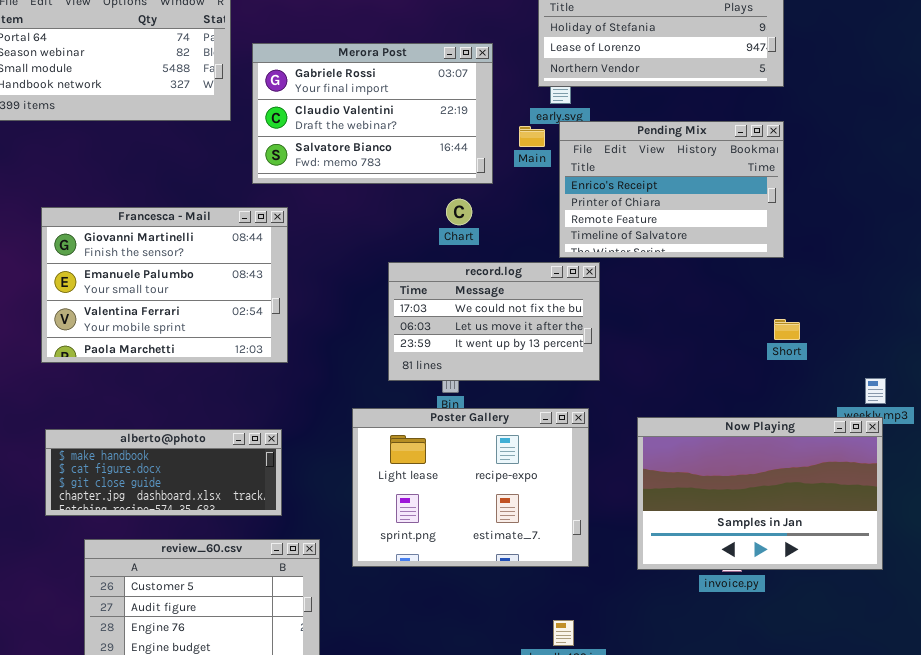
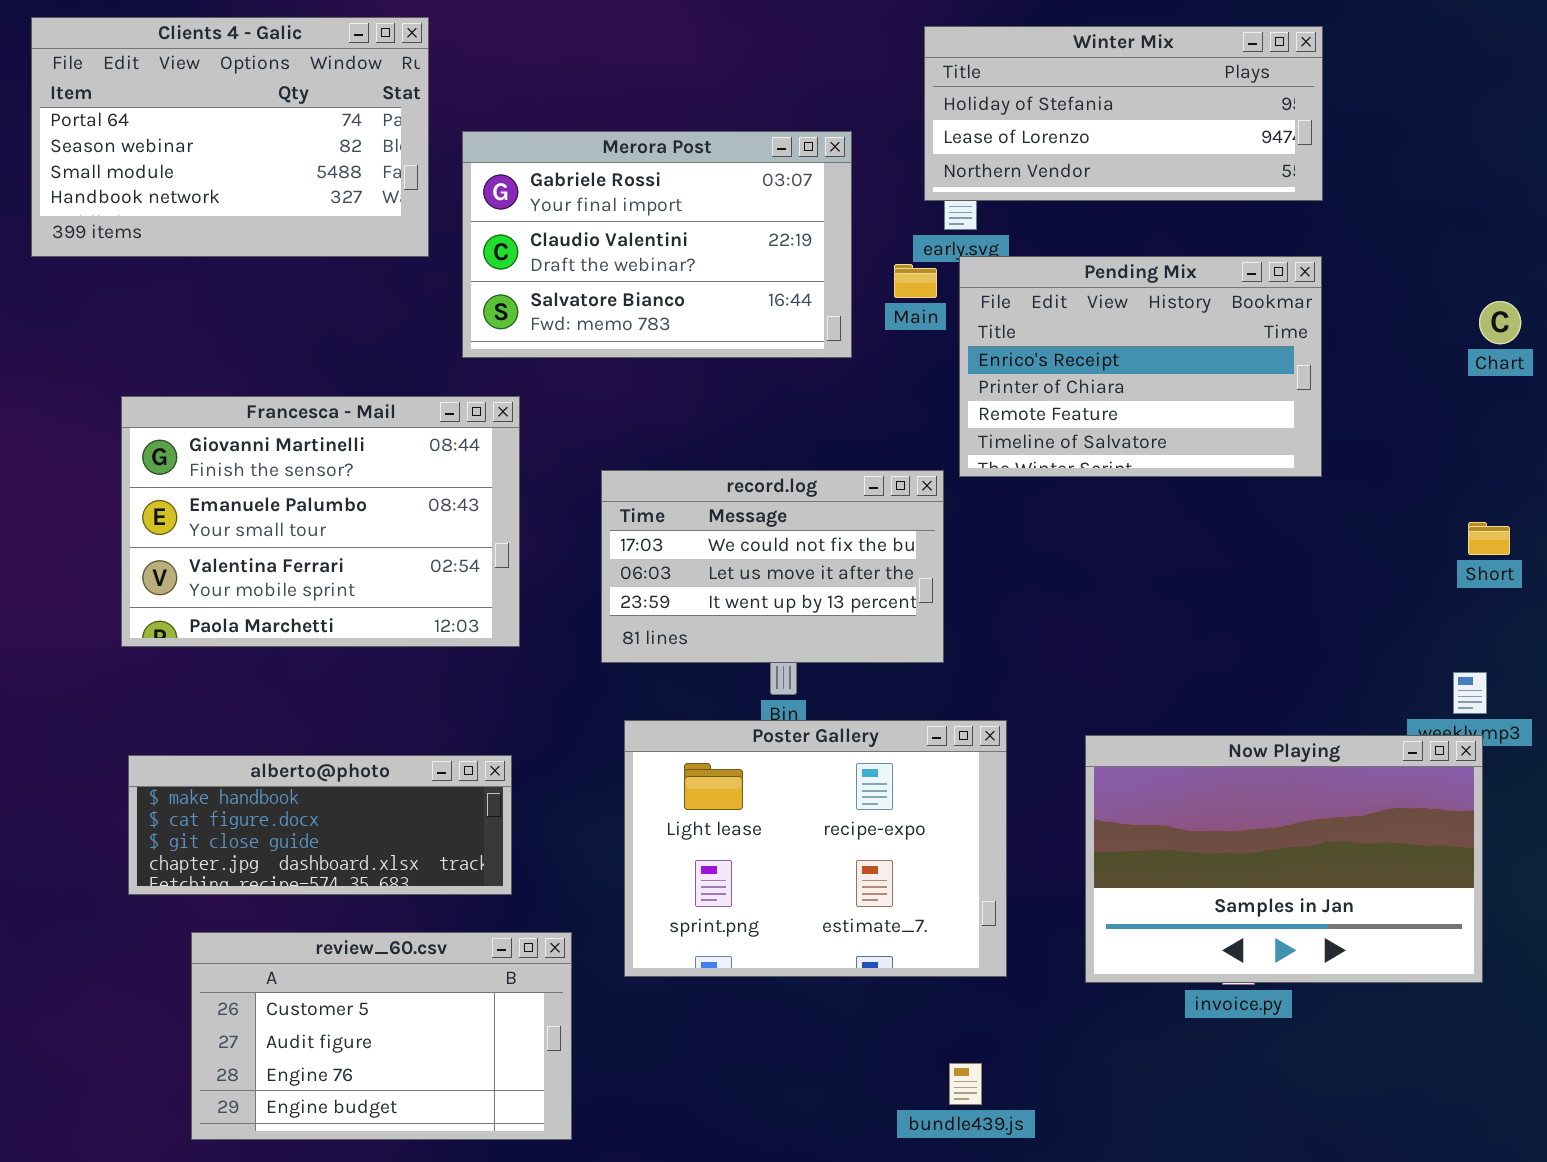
Chart: [446,199,472,225] -> [1479,301,1521,344], moved
record.log: [388,262,600,381] -> [601,470,944,663], moved
Short: [774,319,800,340] -> [1468,522,1510,555], moved

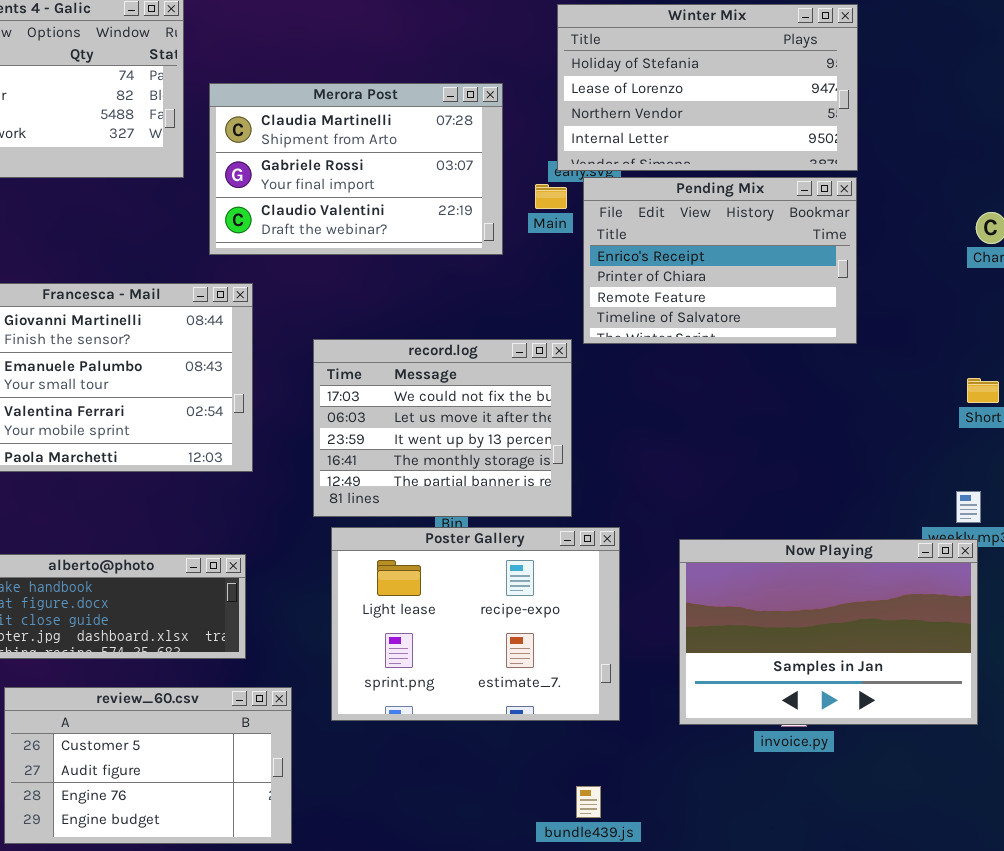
Winter Mix: [924,26,1323,201] -> [557,4,858,171], resized
Merora Post: [462,131,852,358] -> [209,83,503,255], scrolled up 1 row
record.log: [601,470,944,663] -> [313,339,572,517], resized

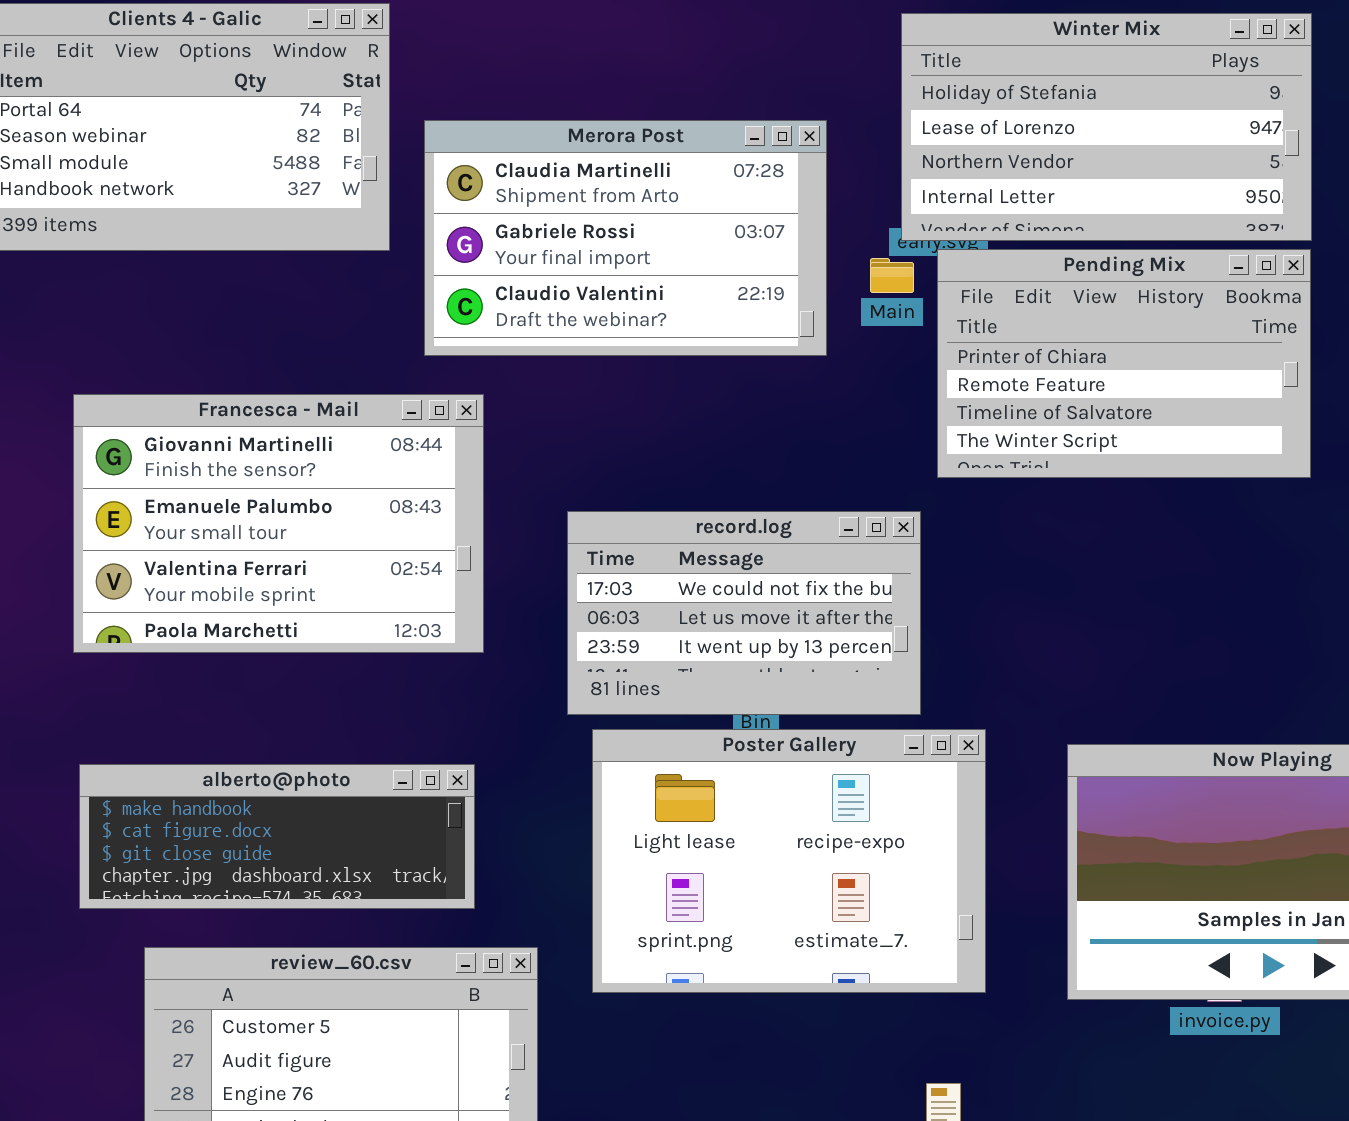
Pending Mix: [583,177,857,344] -> [937,249,1311,478], scrolled down 1 row
record.log: [313,339,572,517] -> [567,511,921,715], resized

